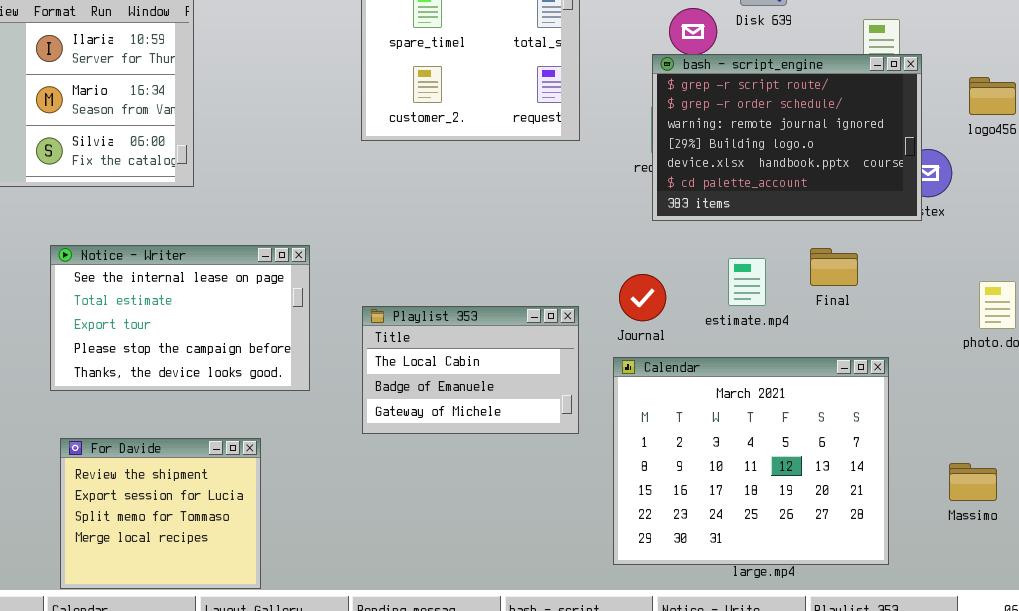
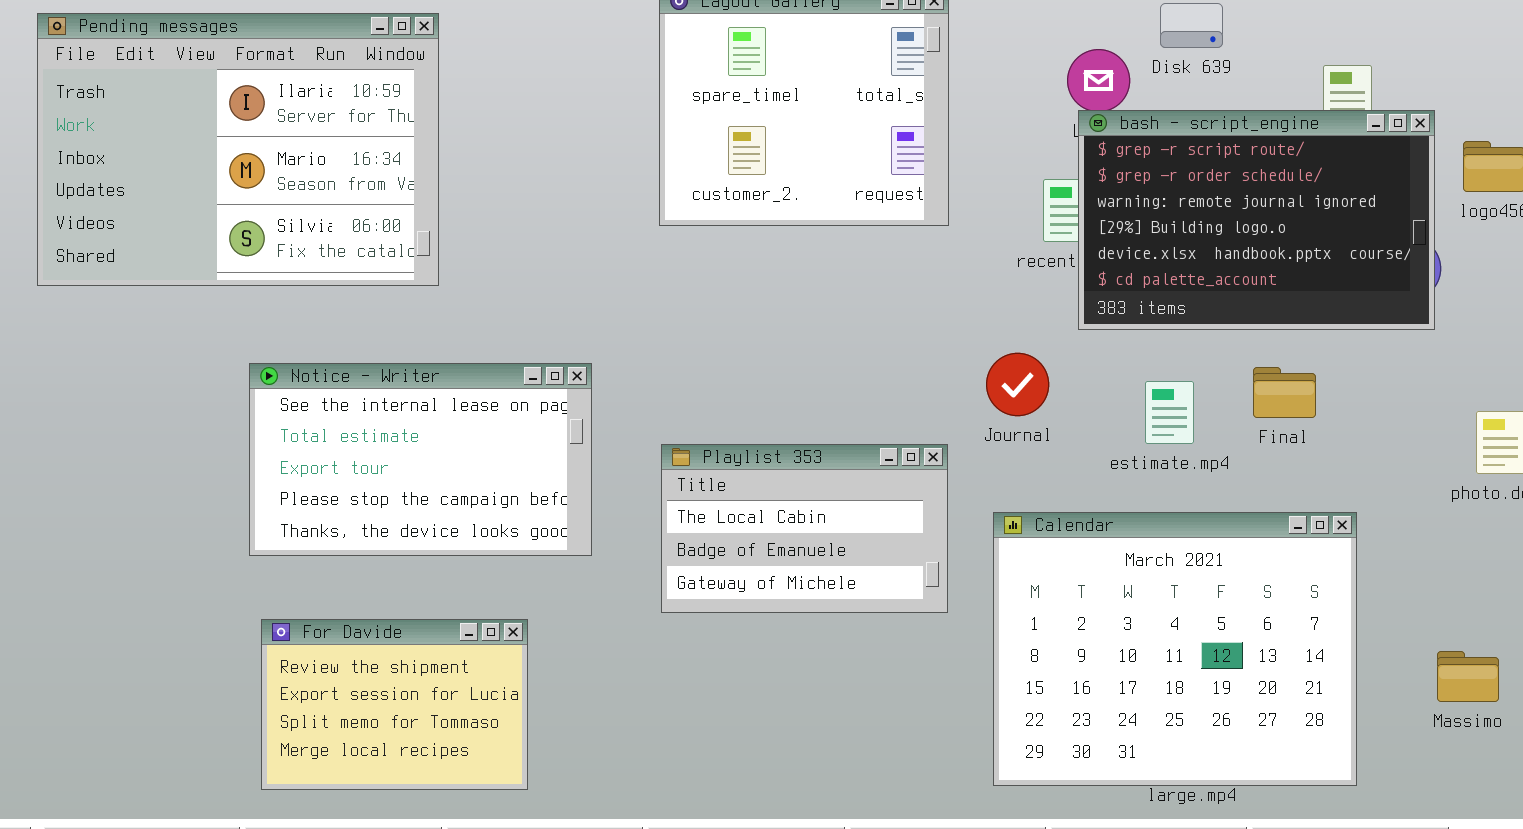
bash - script_engine: [652,54,922,221] -> [1078,110,1435,330], moved
Journal: [619,274,666,321] -> [986,353,1049,416], moved
For Davide: [60,438,261,589] -> [261,619,528,790], resized

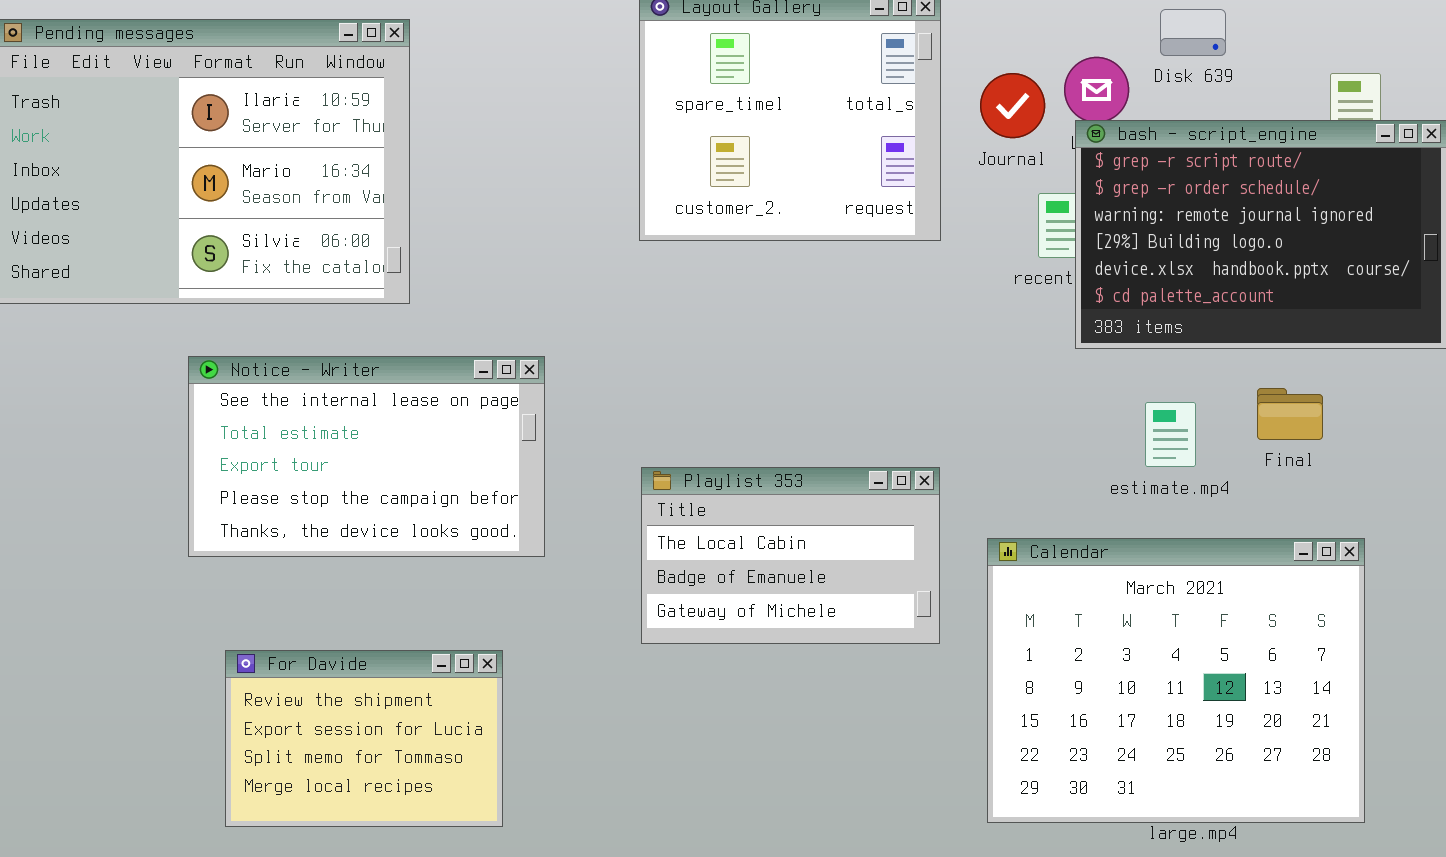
Journal: [986,353,1049,416] -> [980,73,1045,138], moved
Notice - Writer: [249,363,592,556] -> [188,356,545,557], moved

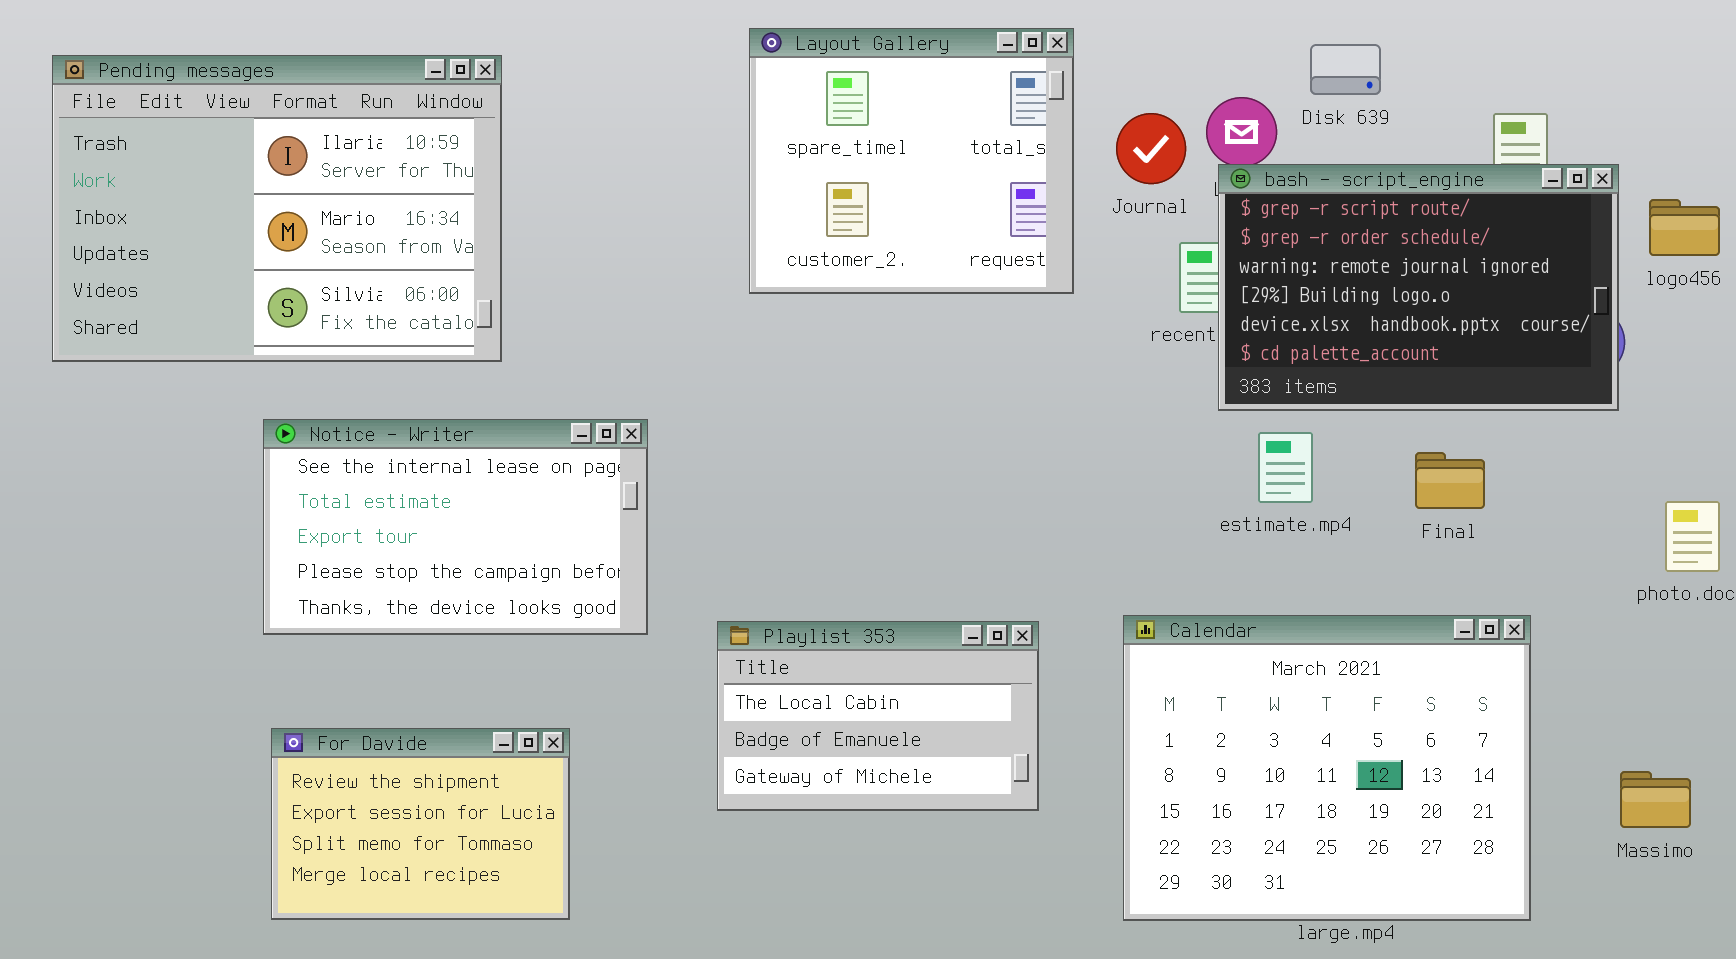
estimate.mp4: [1145,402,1196,467] -> [1258,432,1313,503], moved
Playlist 353: [641,467,940,644] -> [717,621,1039,811], moved
For Davide: [225,650,503,827] -> [271,728,570,920], moved

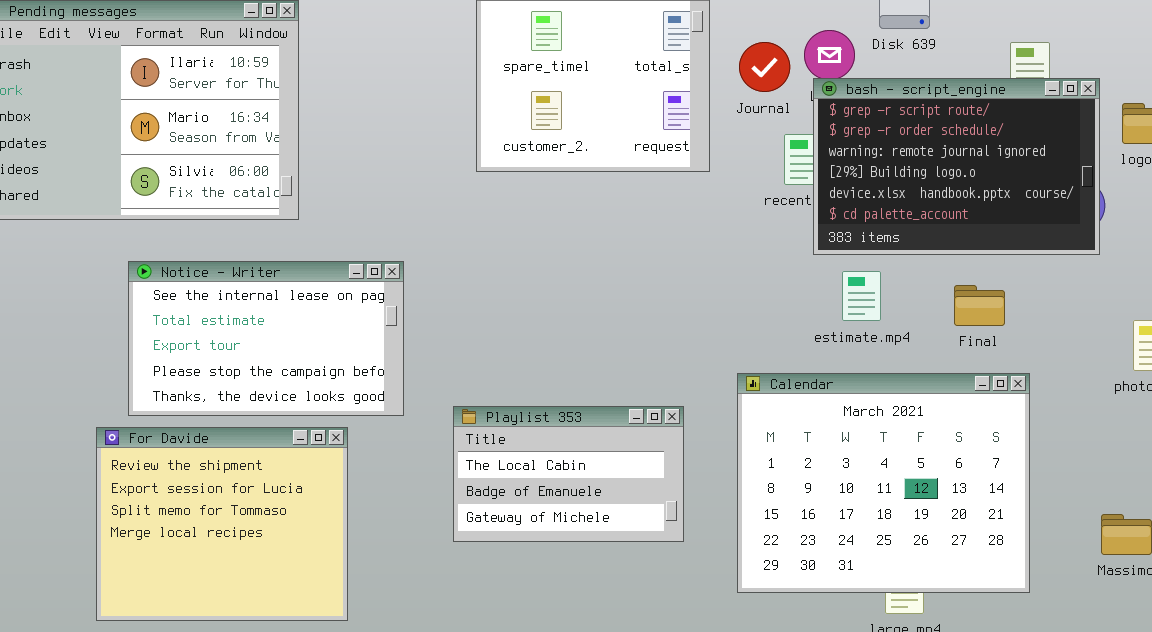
Calendar: [1123,615,1531,921] -> [737,373,1030,593], moved
For Davide: [271,728,570,920] -> [96,427,348,621], resized

